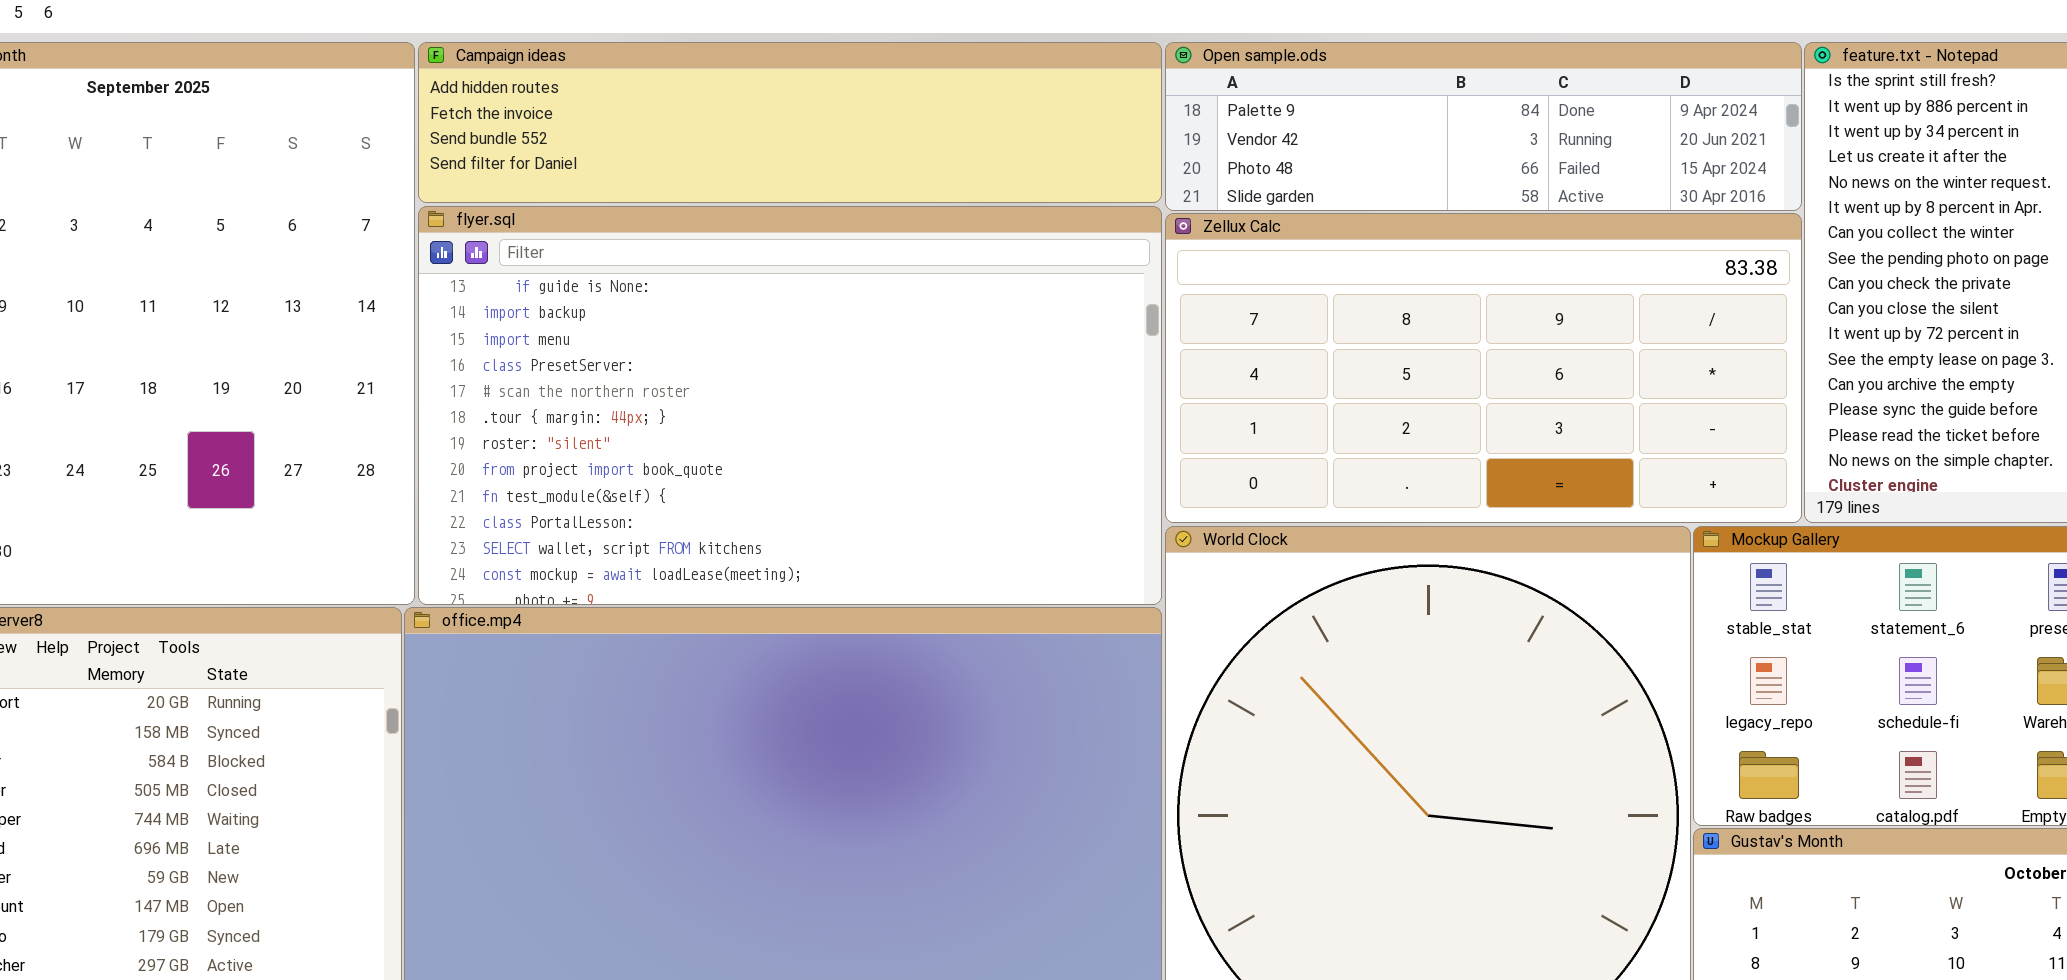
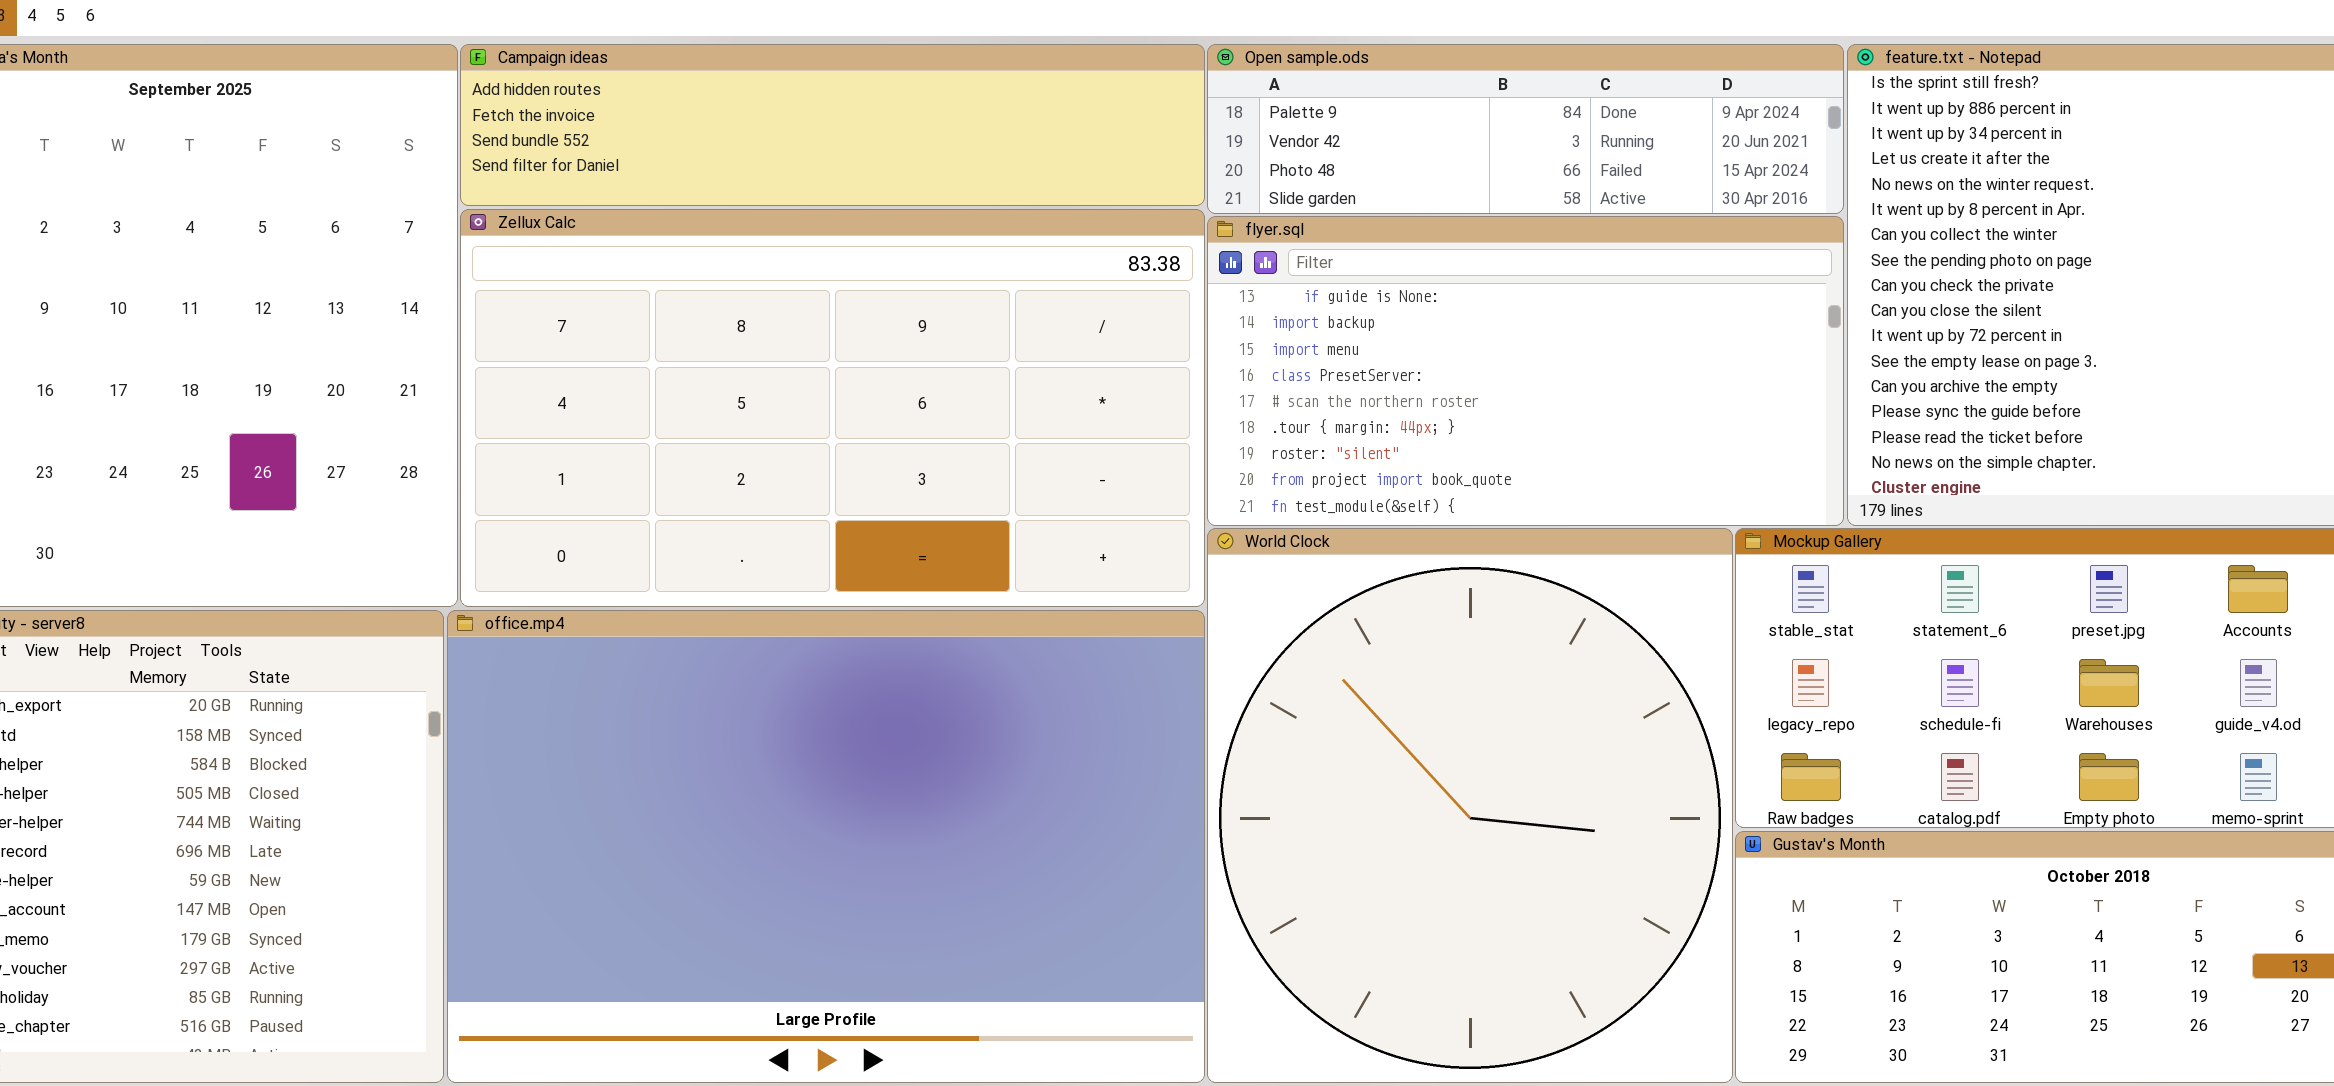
flyer.sql: [418,206,1162,605] -> [1207,216,1844,526], moved, resized
Zellux Calc: [1165,213,1802,523] -> [460,209,1205,607], moved, resized

